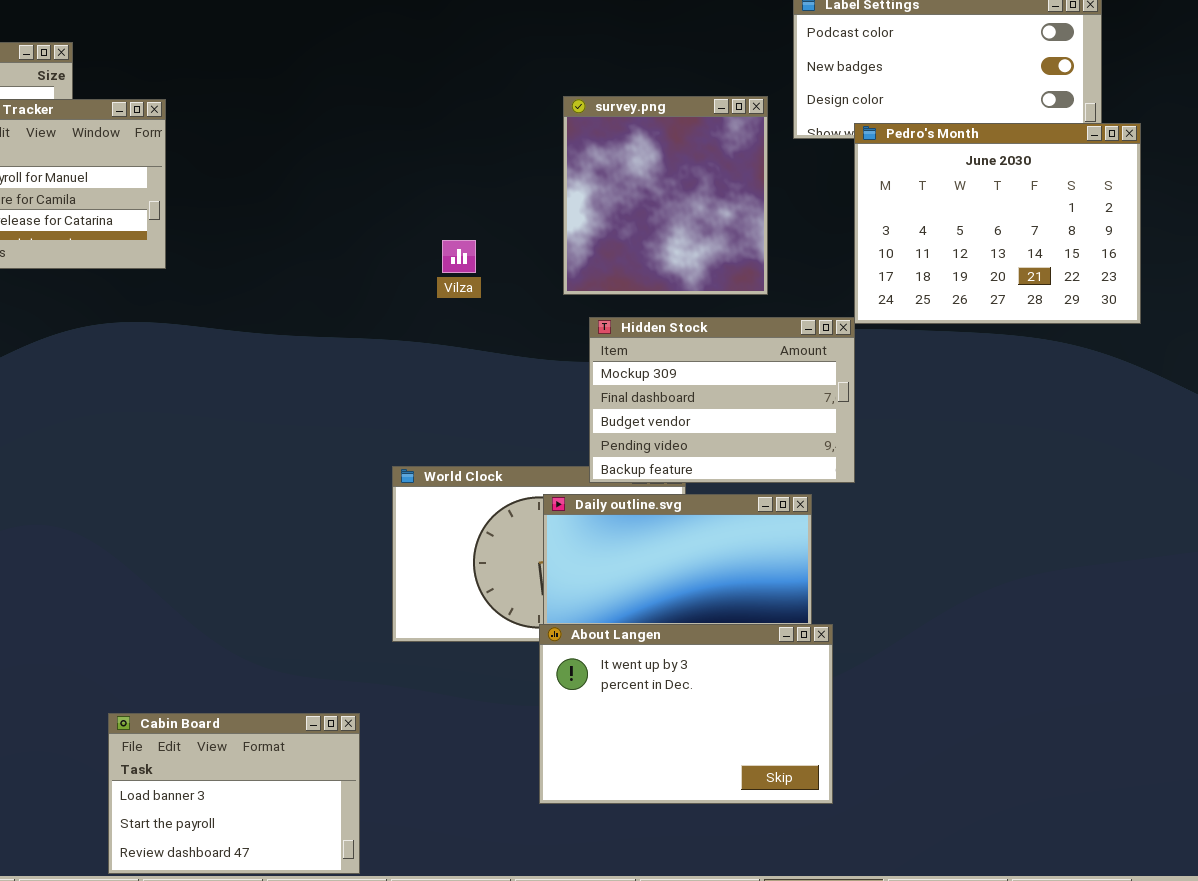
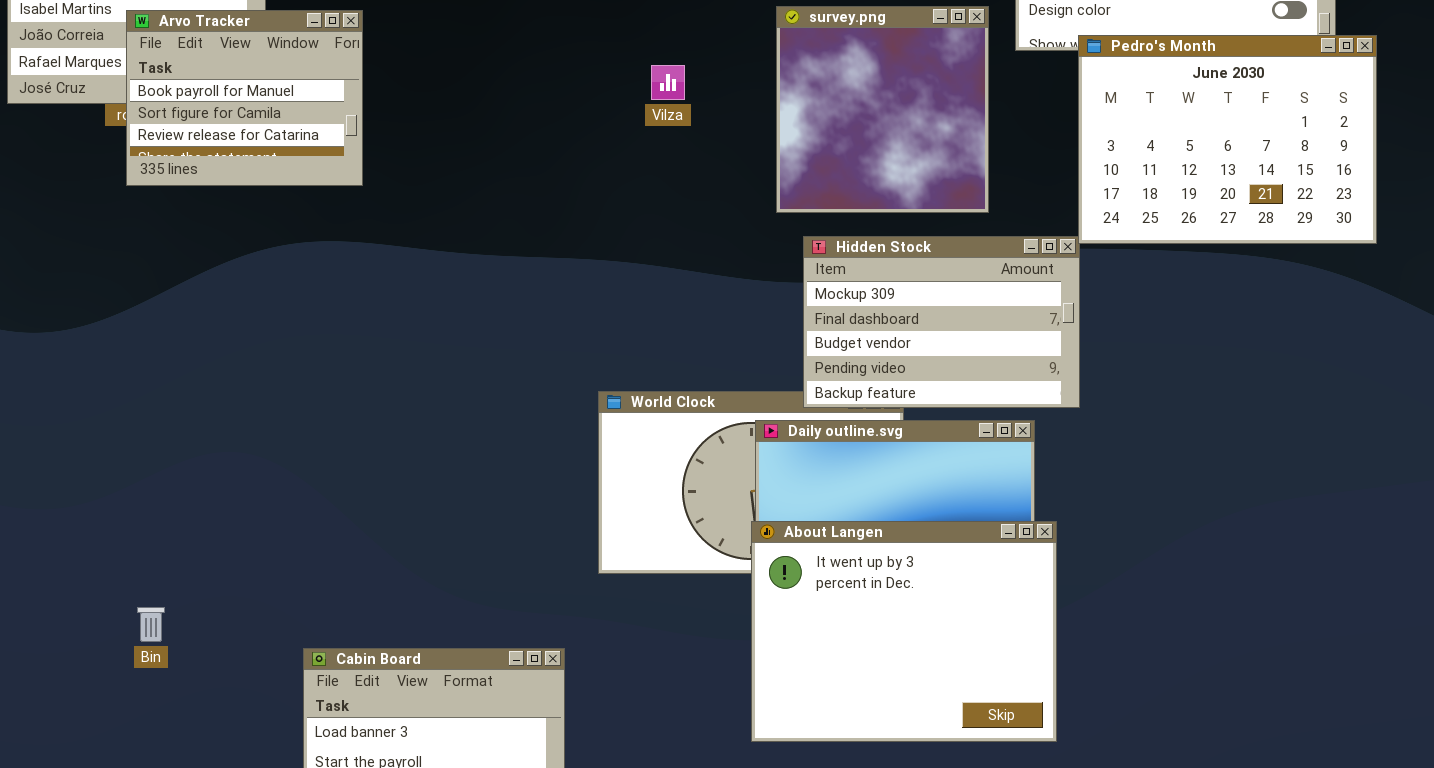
Vilza: [442,240,476,273] -> [651,65,685,100], moved
About Langen: [539,624,833,804] -> [751,521,1057,742], resized

